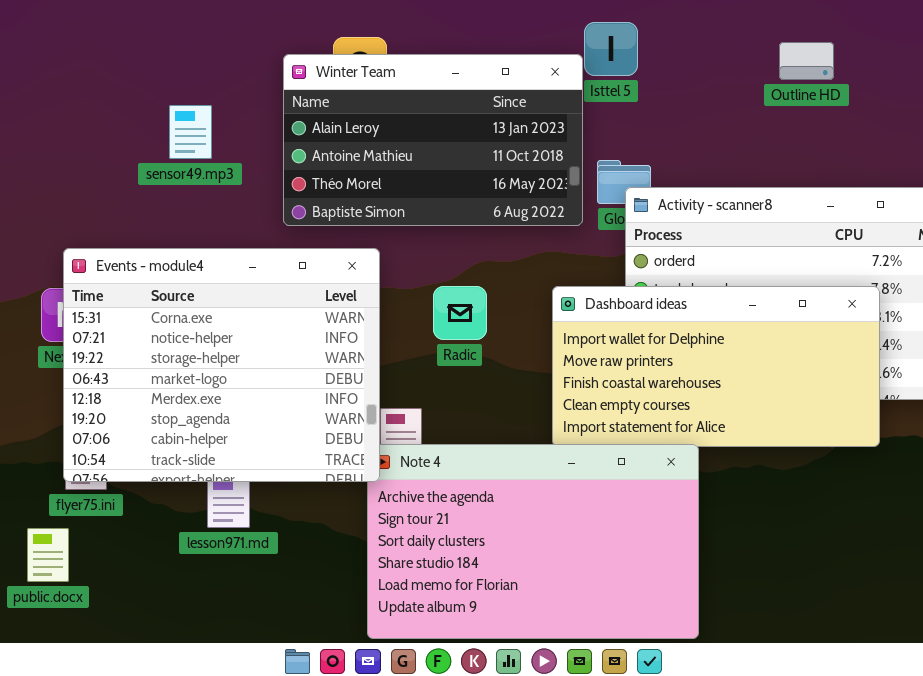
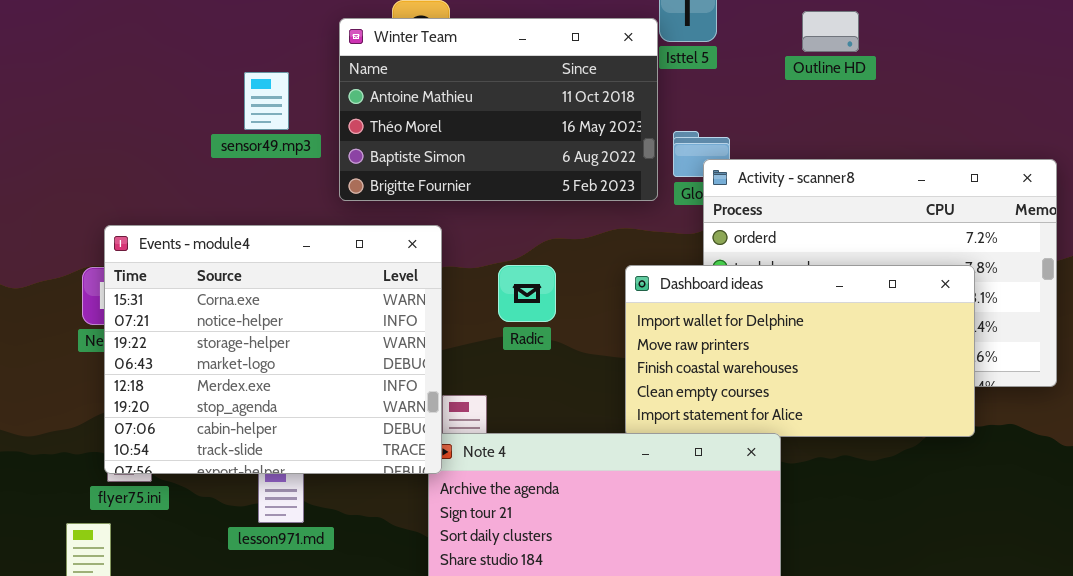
Outline HD: [779,42,834,80] -> [802,11,859,52], moved
Winter Team: [283,54,583,226] -> [339,18,658,201], scrolled down 1 row
sensor49.mp3: [169,105,212,159] -> [244,72,289,130], moved

